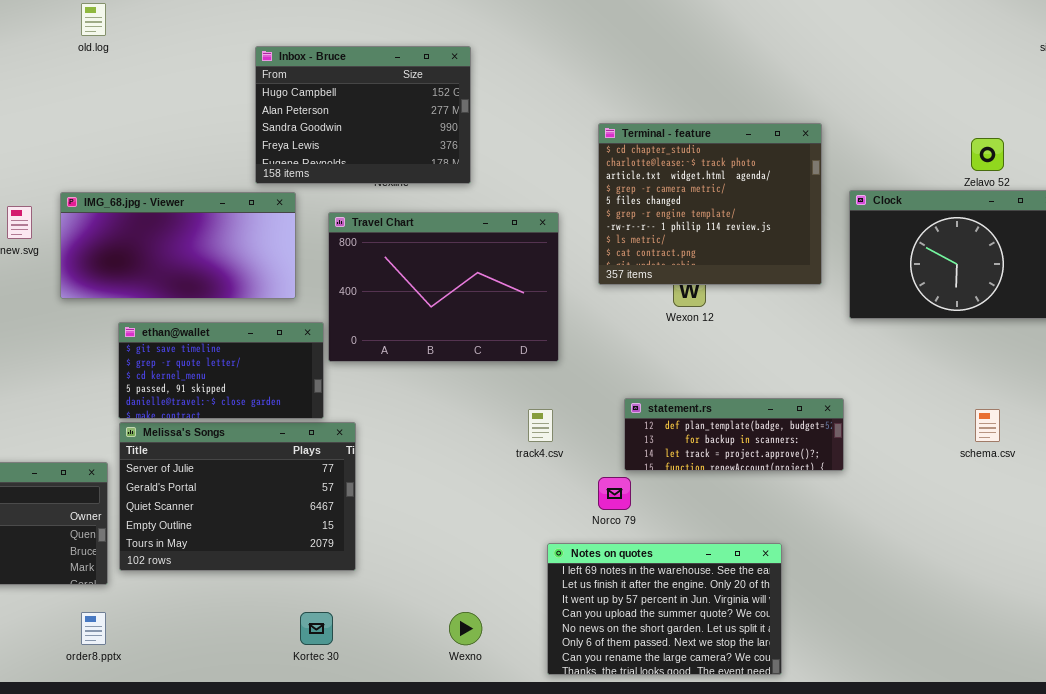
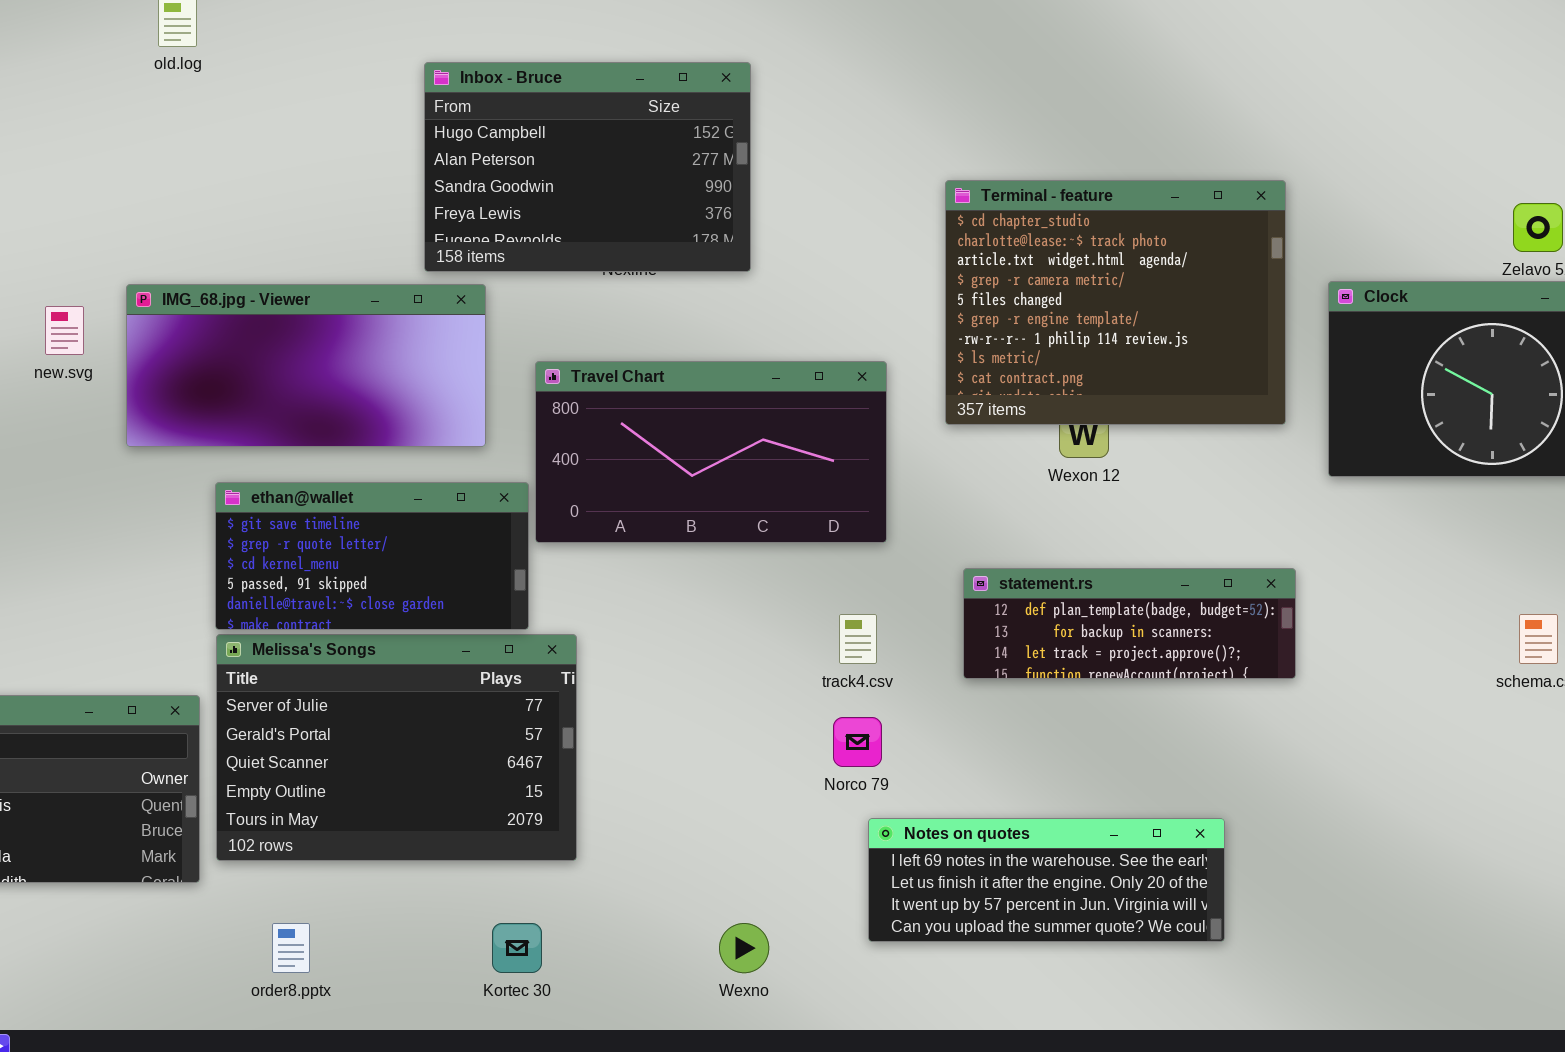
Travel Chart: [328,212,559,362] -> [535,361,887,543], resized
statement.rs: [624,398,844,471] -> [963,568,1296,679], moved
Norco 79: [598,477,631,510] -> [833,717,882,767], moved
Notes on quotes: [547,543,782,675] -> [868,818,1225,942], resized
order8.pptx: [81,612,106,645] -> [272,923,310,973], moved

